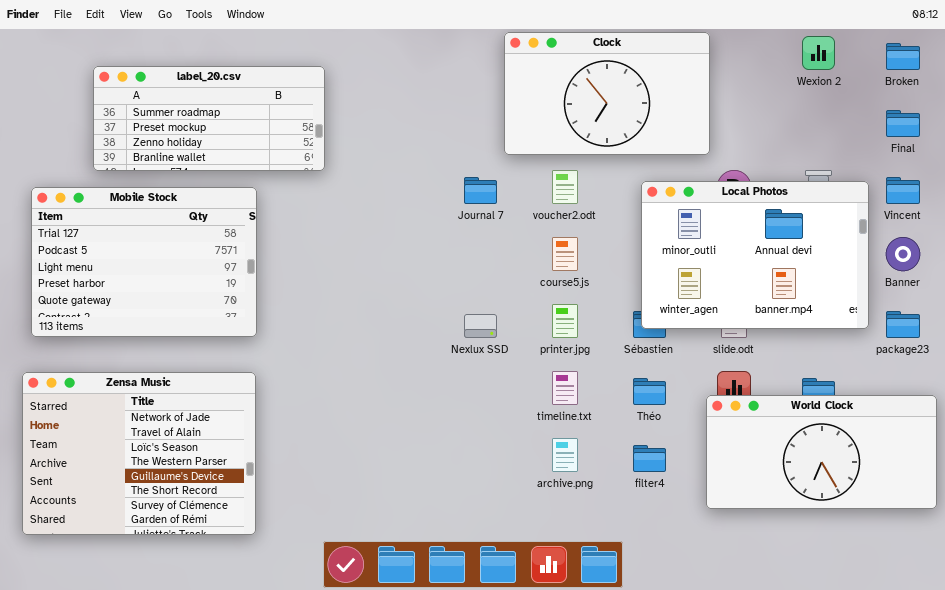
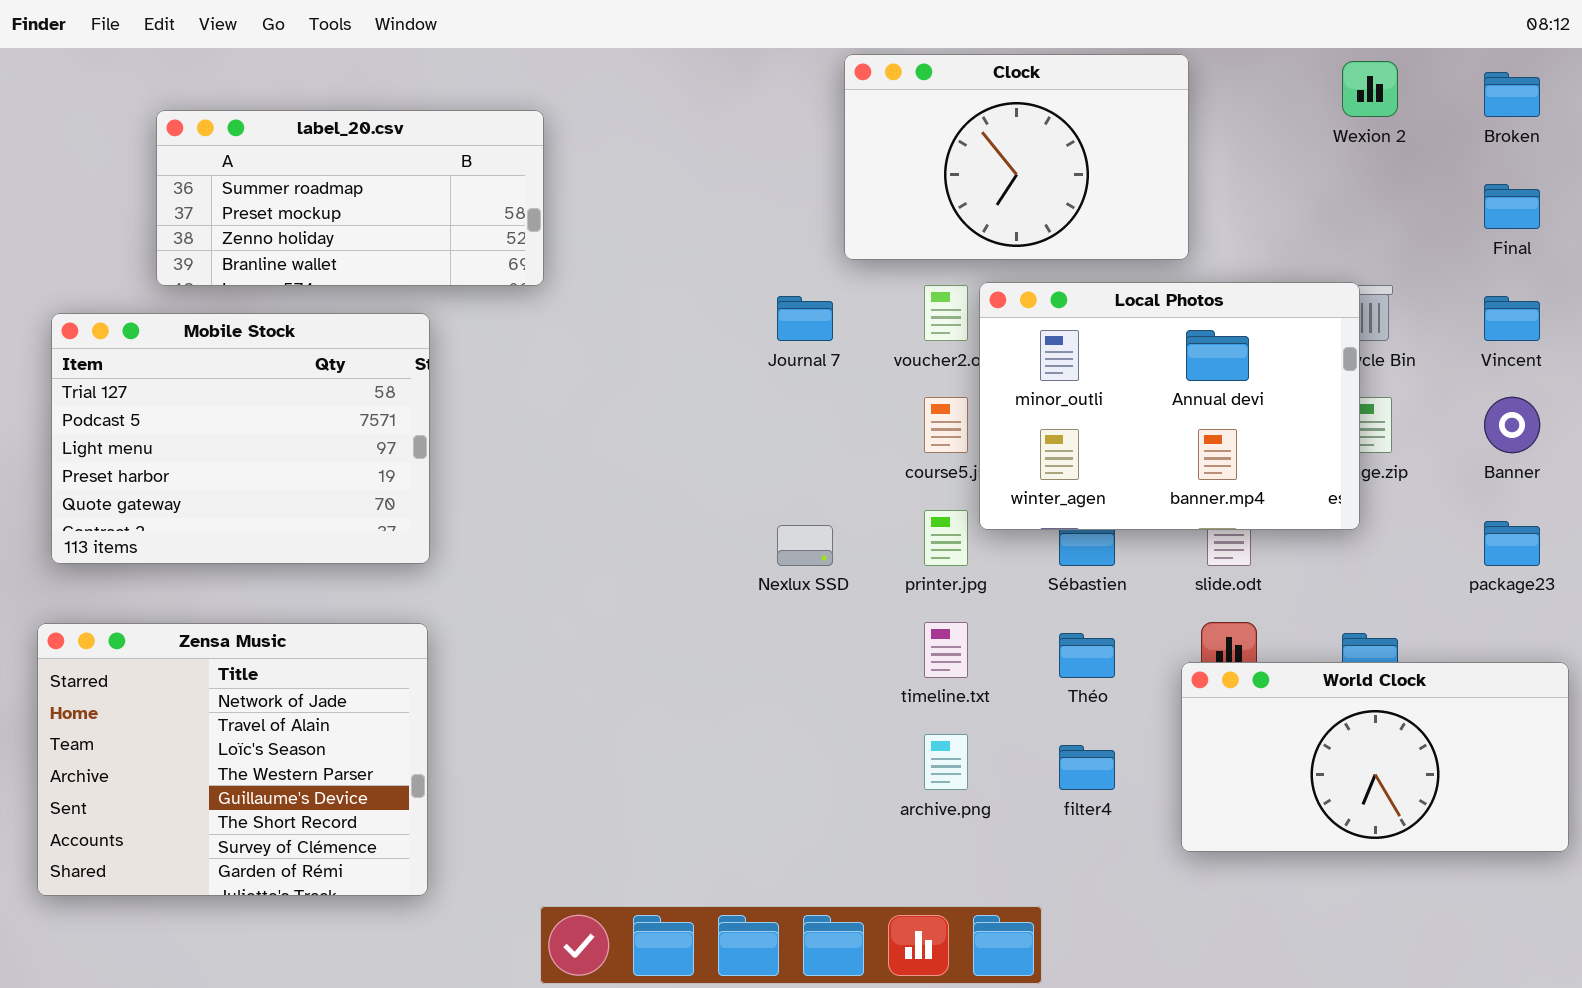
Local Photos: [641,181,869,329] -> [979,282,1360,530], moved

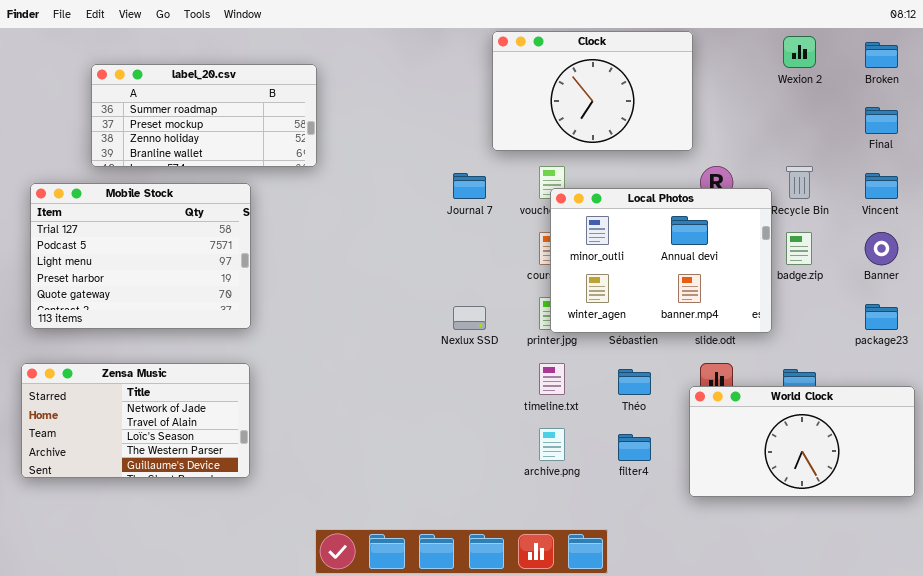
Local Photos: [979,282,1360,530] -> [550,188,772,333], moved
Zensa Music: [37,623,428,896] -> [21,363,250,478], resized

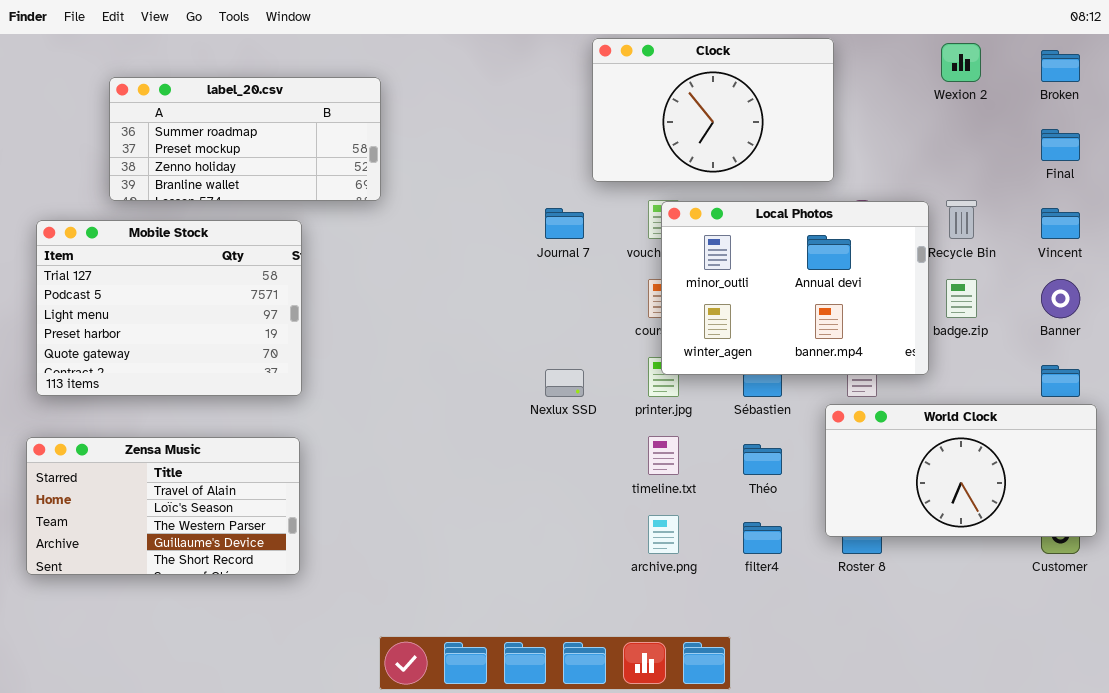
Local Photos: [550,188,772,333] -> [661,201,929,375], moved
Zensa Music: [21,363,250,478] -> [26,437,300,575], scrolled down 1 row
World Clock: [689,386,915,497] -> [825,404,1097,537], moved

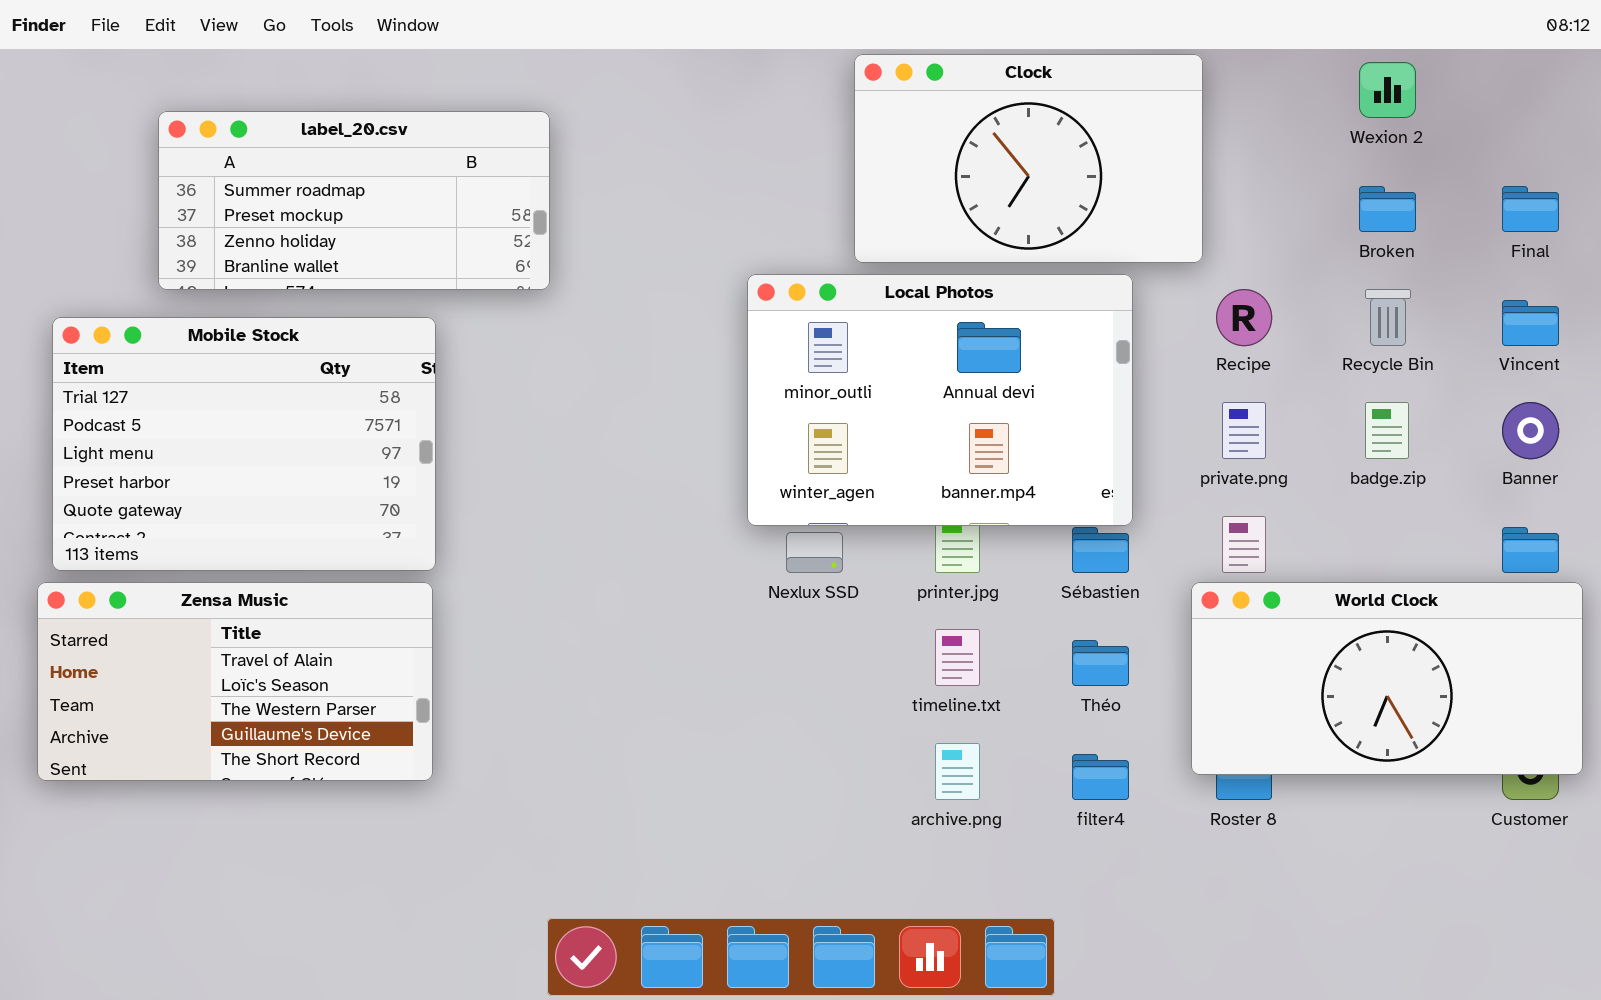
Broken: [1041,50,1080,82] -> [1359,186,1416,232], moved
Local Photos: [661,201,929,375] -> [747,274,1133,526], moved
Zensa Music: [26,437,300,575] -> [37,582,433,781], moved

